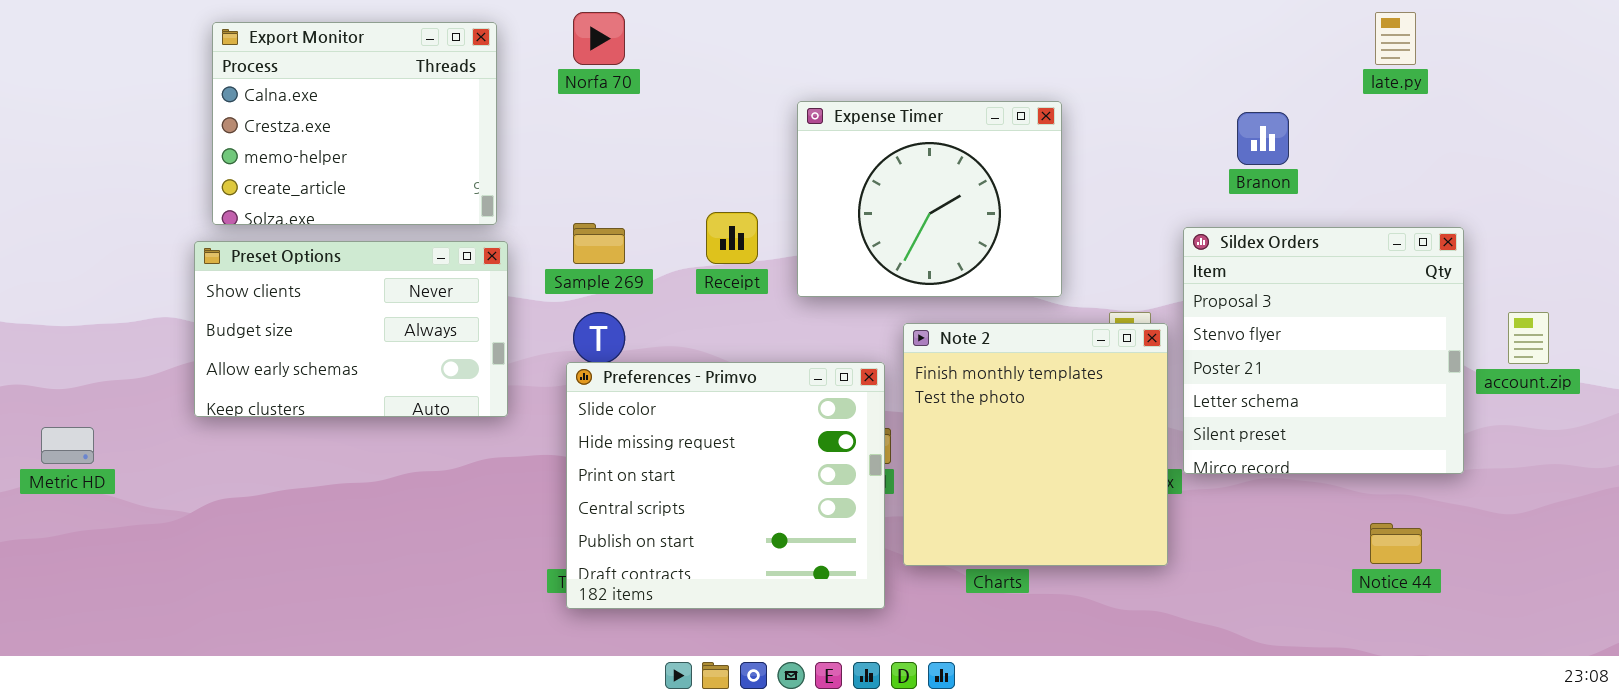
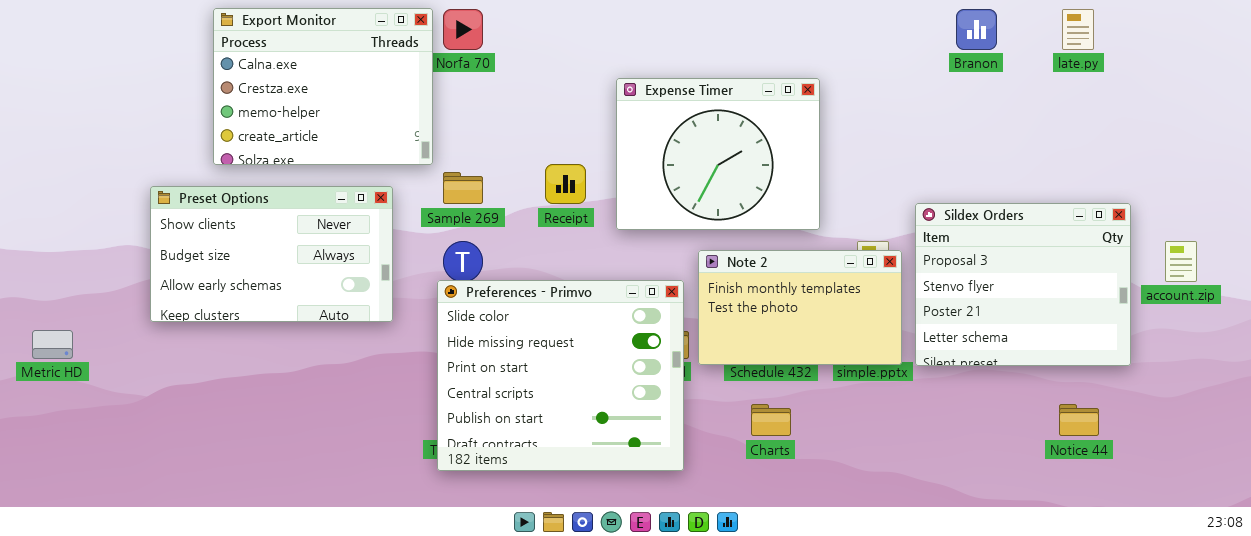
Export Monitor: [212,22,497,225] -> [213,8,433,165], moved
Branon: [1237,112,1289,165] -> [956,9,997,50], moved
Sildex Orders: [1183,227,1464,474] -> [915,203,1131,366], resized
Note 2: [903,323,1168,566] -> [698,250,902,365], resized

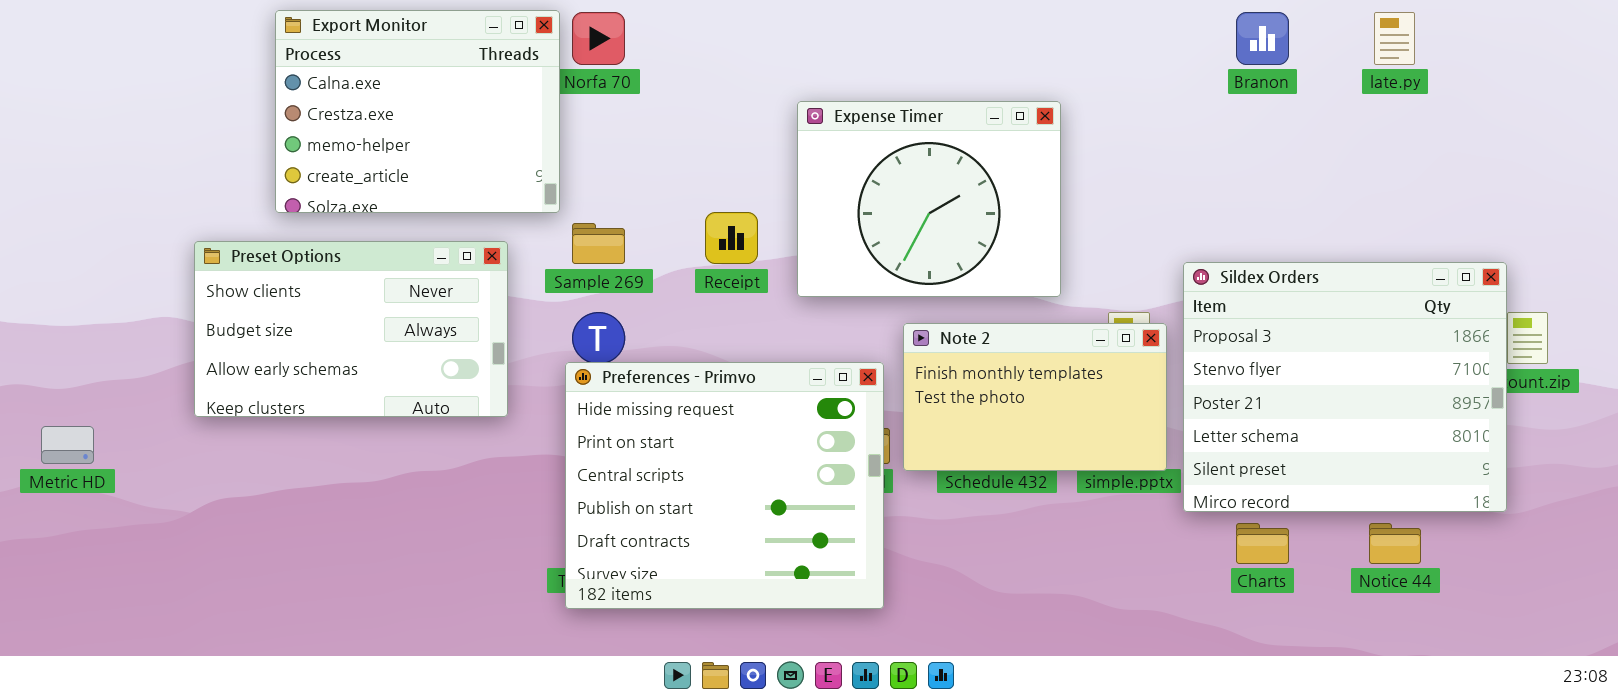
Sildex Orders: [915,203,1131,366] -> [1183,262,1507,512], resized
Preferences - Primvo: [437,280,684,471] -> [565,362,884,609], scrolled down 1 row
Charts: [751,404,791,436] -> [1236,523,1289,564], moved

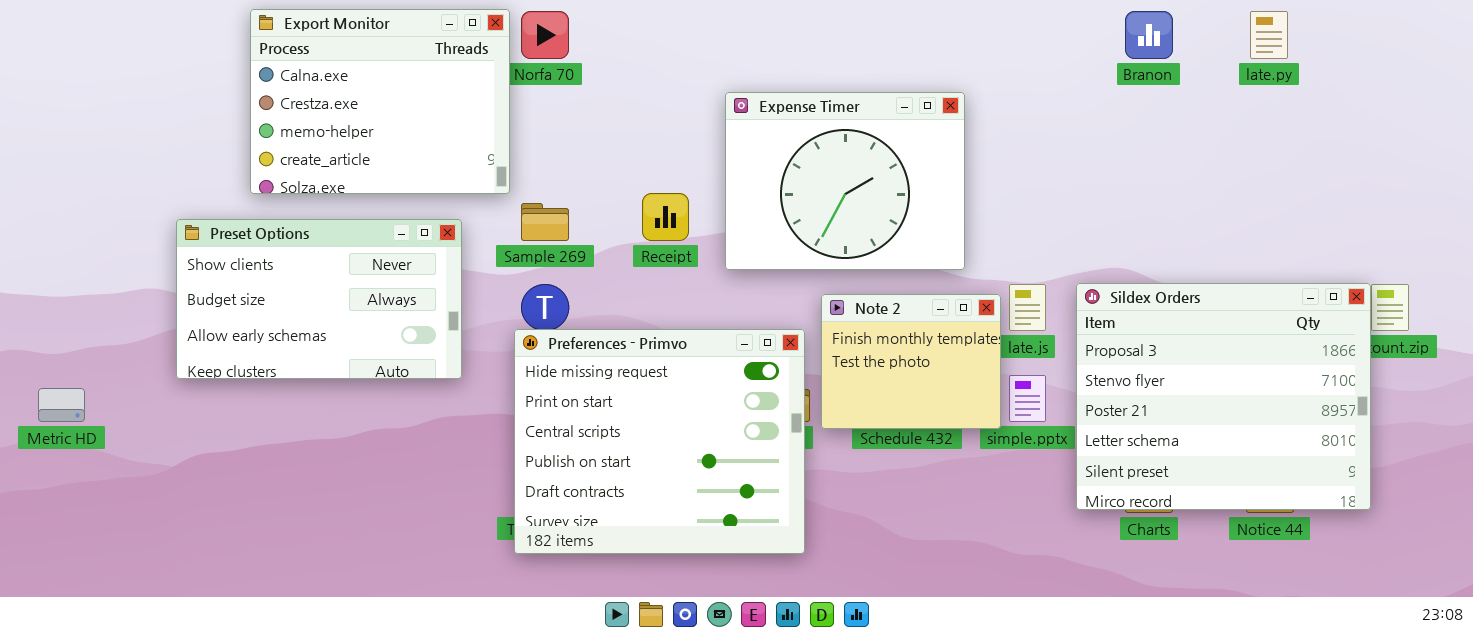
Sildex Orders: [1183,262,1507,512] -> [1076,283,1371,510], moved
Note 2: [903,323,1167,471] -> [821,294,1001,429], resized

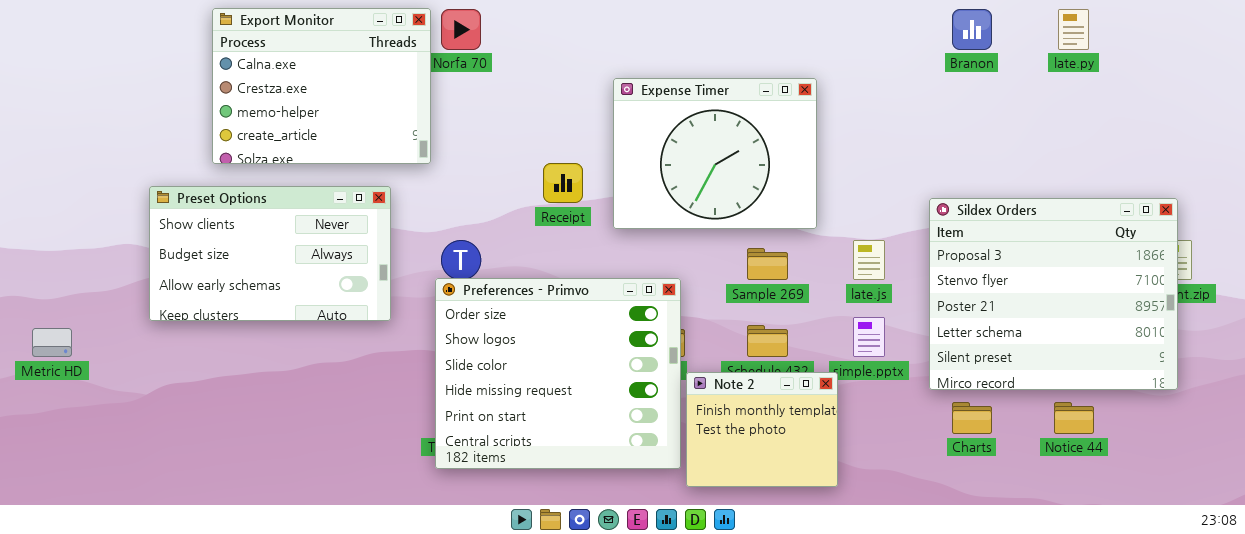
Sample 269: [521,203,569,241] -> [747,248,788,280], moved
Sildex Orders: [1076,283,1371,510] -> [929,198,1178,390], moved
Note 2: [821,294,1001,429] -> [686,372,838,487], moved
Preferences - Primvo: [514,329,805,554] -> [435,278,681,469], scrolled up 3 rows

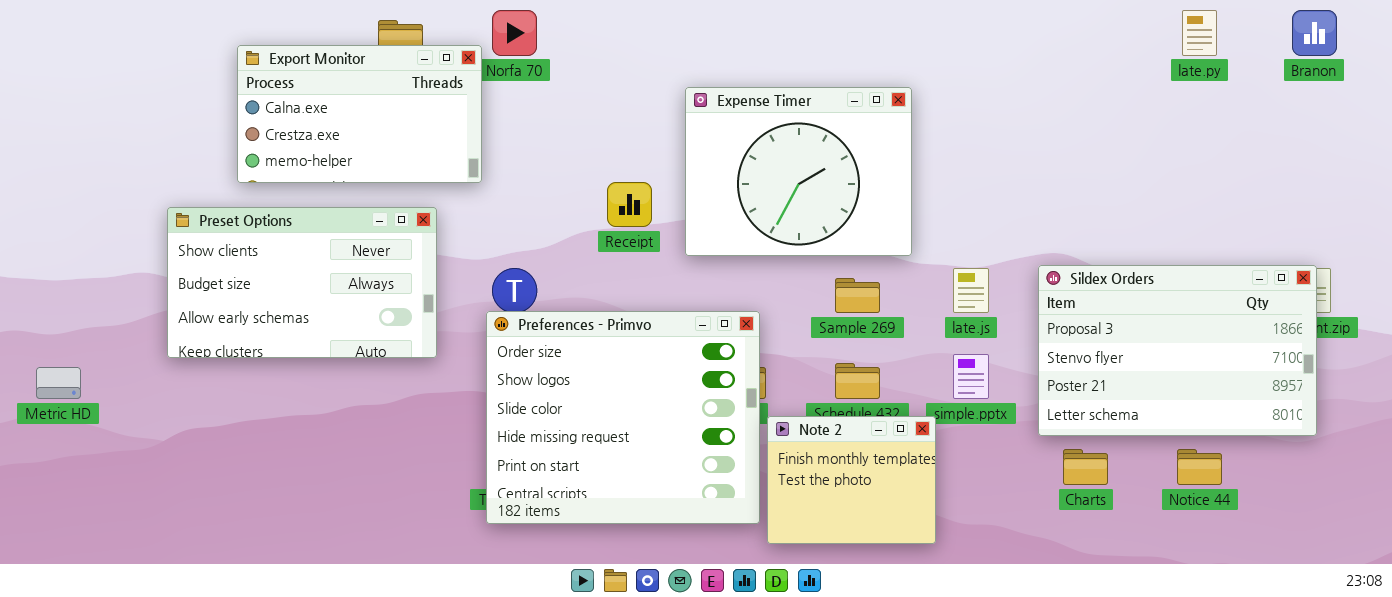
Export Monitor: [212,8,431,164] -> [237,45,482,183], resized
Branon: [952,9,992,50] -> [1292,10,1337,56], moved
Sildex Orders: [929,198,1178,390] -> [1038,265,1317,436], resized

